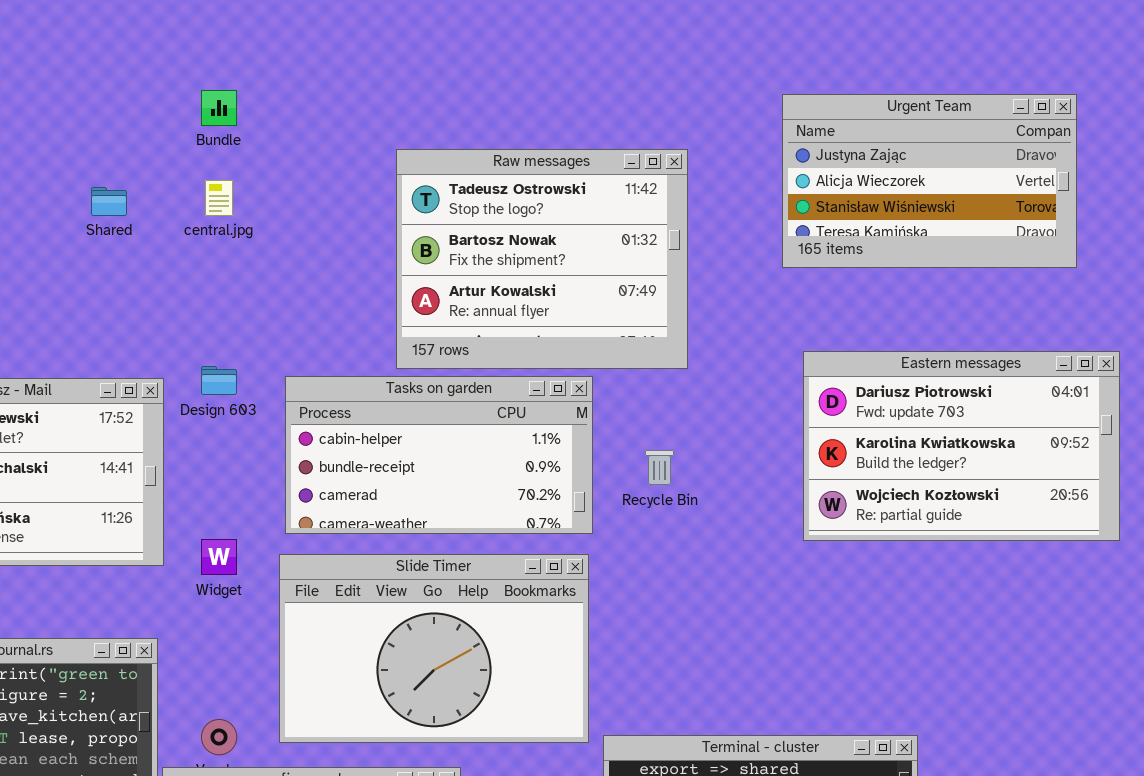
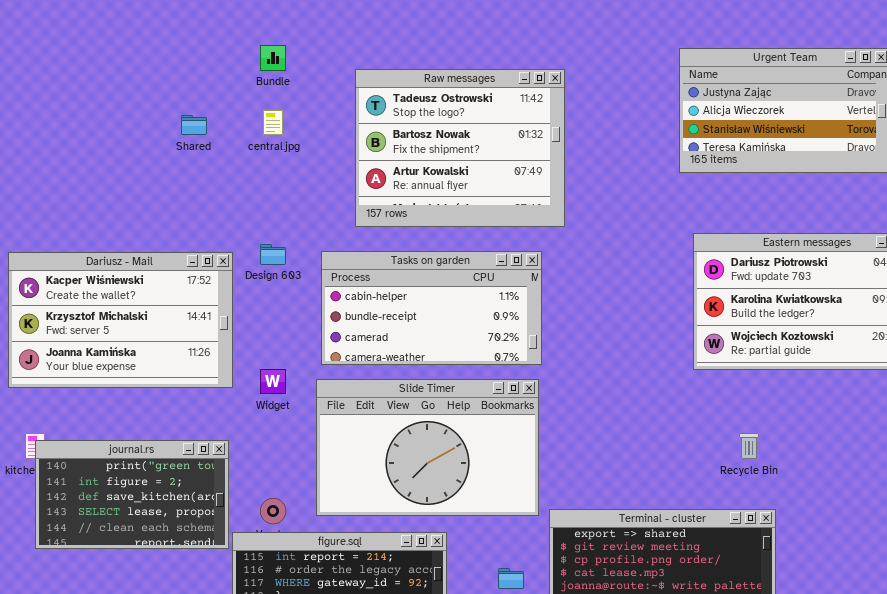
Raw messages: [396,149,688,369] -> [355,69,565,227], moved
Recycle Bin: [645,450,674,485] -> [739,433,759,459], moved

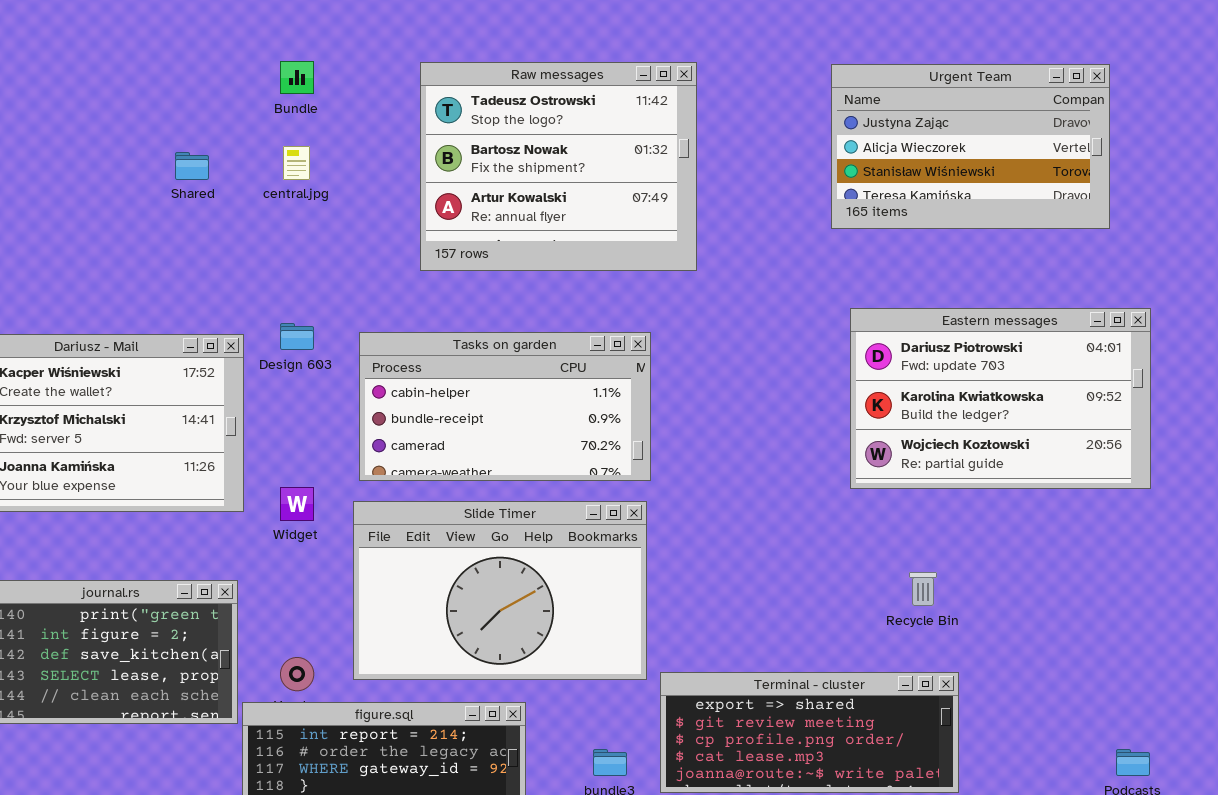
Raw messages: [355,69,565,227] -> [420,62,697,271], moved

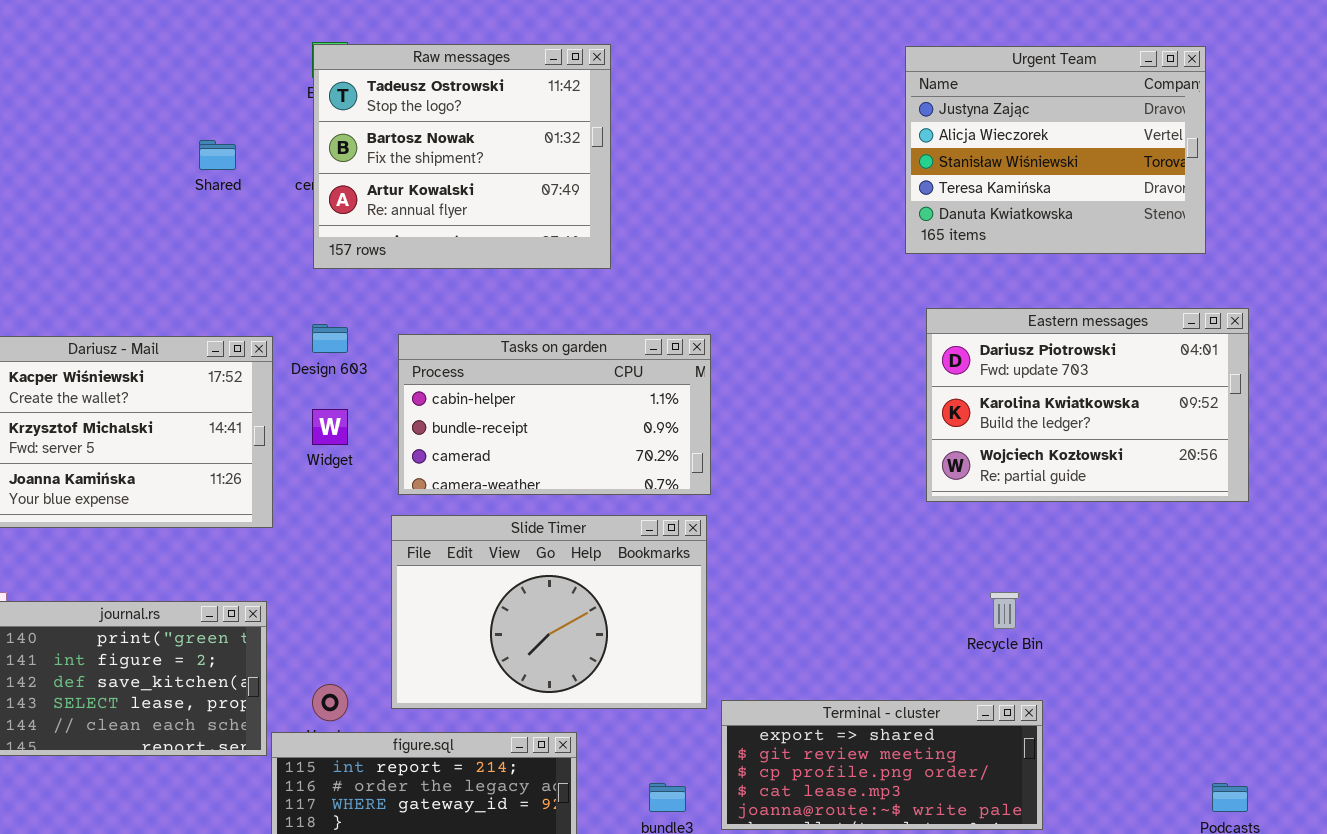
Raw messages: [420,62,697,271] -> [313,44,611,269], moved
Urgent Team: [831,64,1110,229] -> [905,46,1206,254], resized
Widget: [280,487,314,521] -> [312,409,348,445], moved

